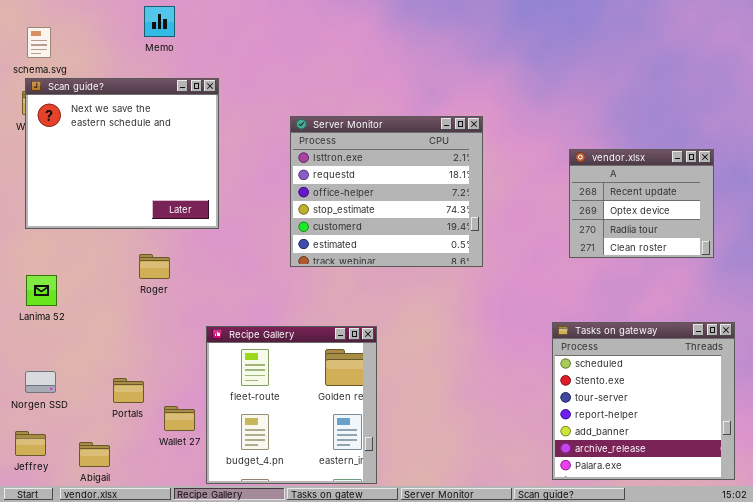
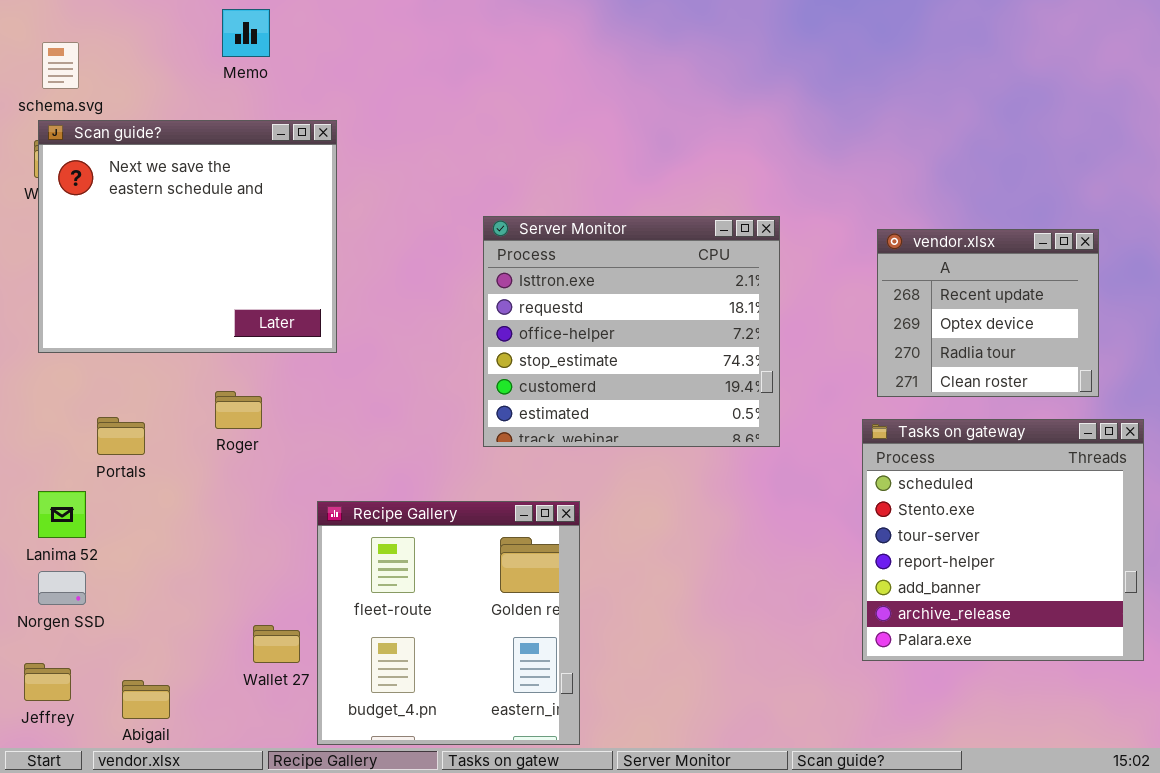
Server Monitor: [290,116,483,267] -> [483,216,780,447], moved
Lanima 52: [26,275,57,306] -> [38,491,86,538], moved
Tasks on gateway: [552,322,735,480] -> [862,419,1144,661], moved
Portals: [113,378,144,403] -> [97,417,145,455], moved

